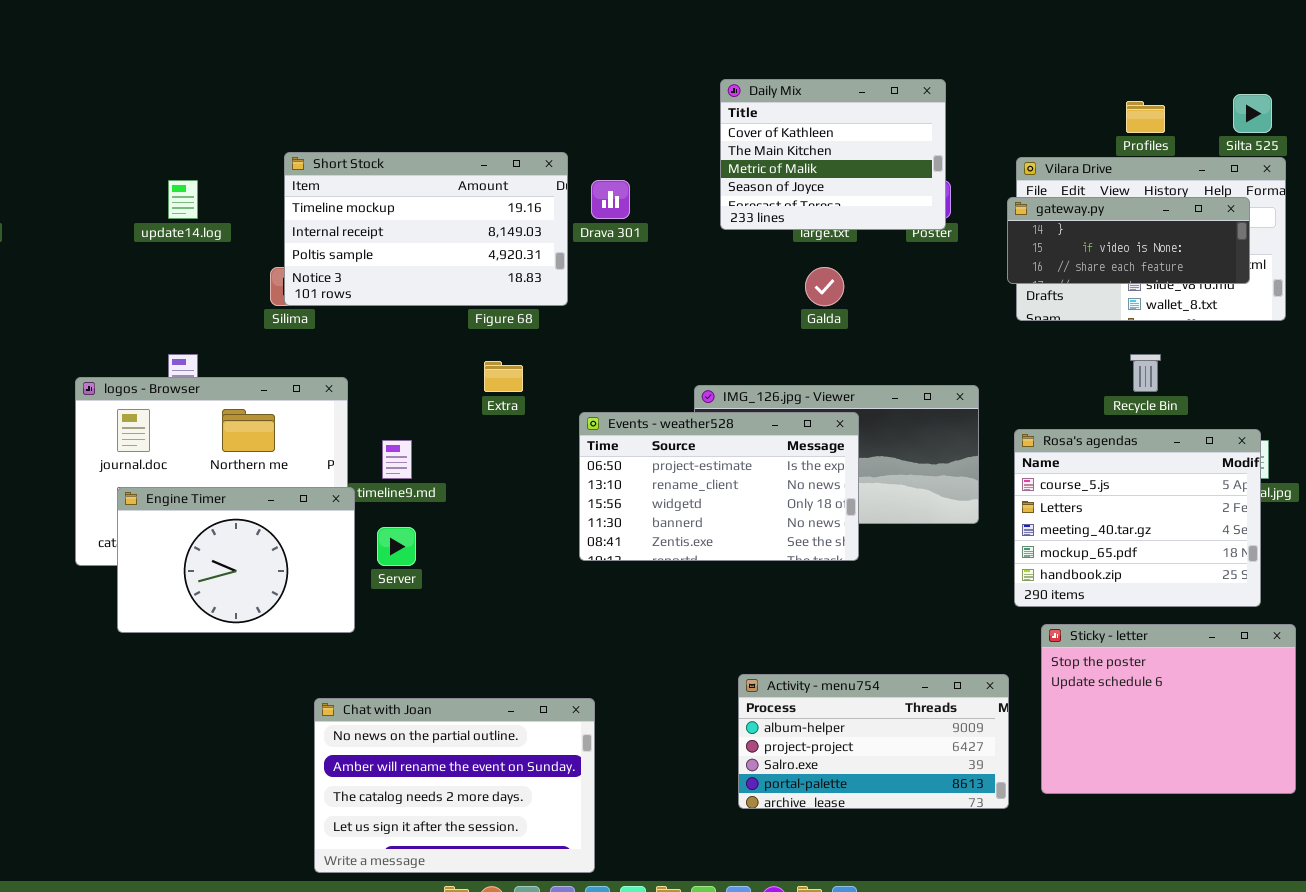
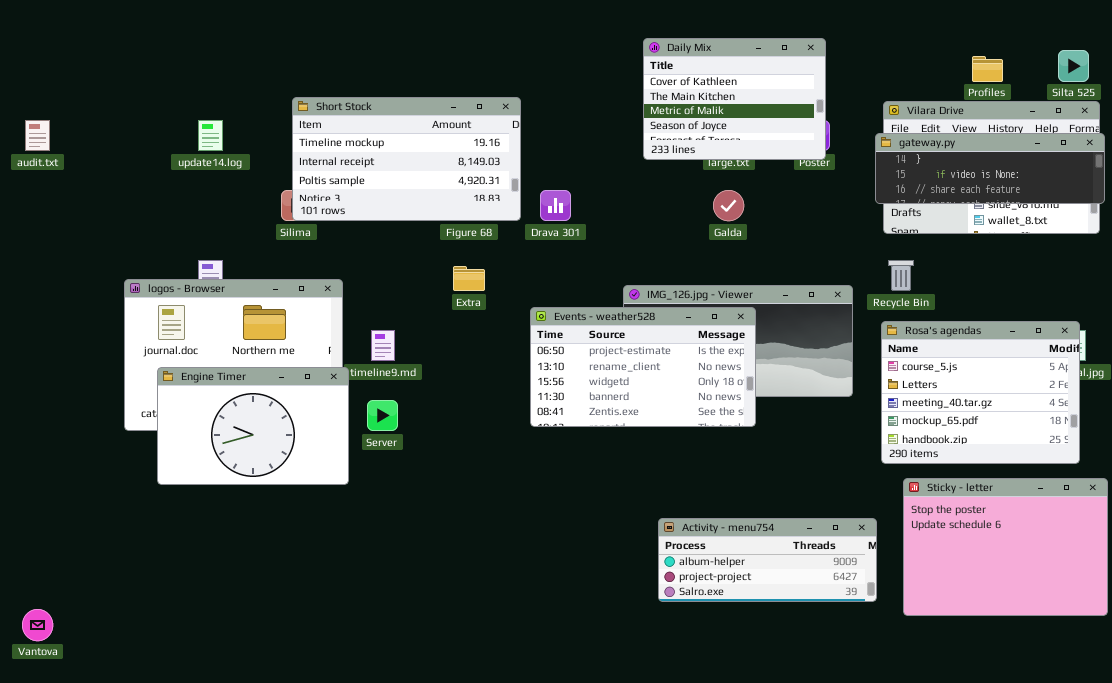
Drava 301: [591,180,630,219] -> [540,190,571,221], moved
gateway.py: [1007,197,1250,284] -> [875,133,1105,204], resized
Recycle Bin: [1130,354,1161,392] -> [888,260,914,291], moved
Activity - menu754: [738,674,1009,809] -> [658,518,877,602], resized
Chat with Joan: [314,698,595,873] -> none, closed

